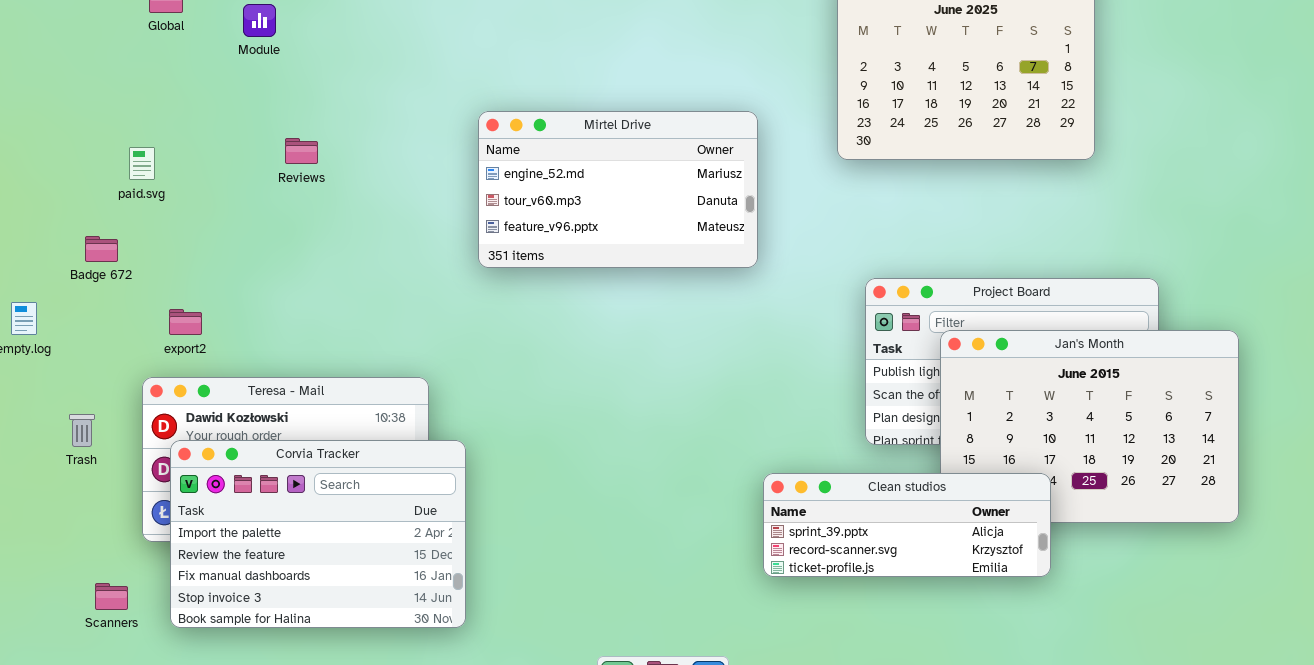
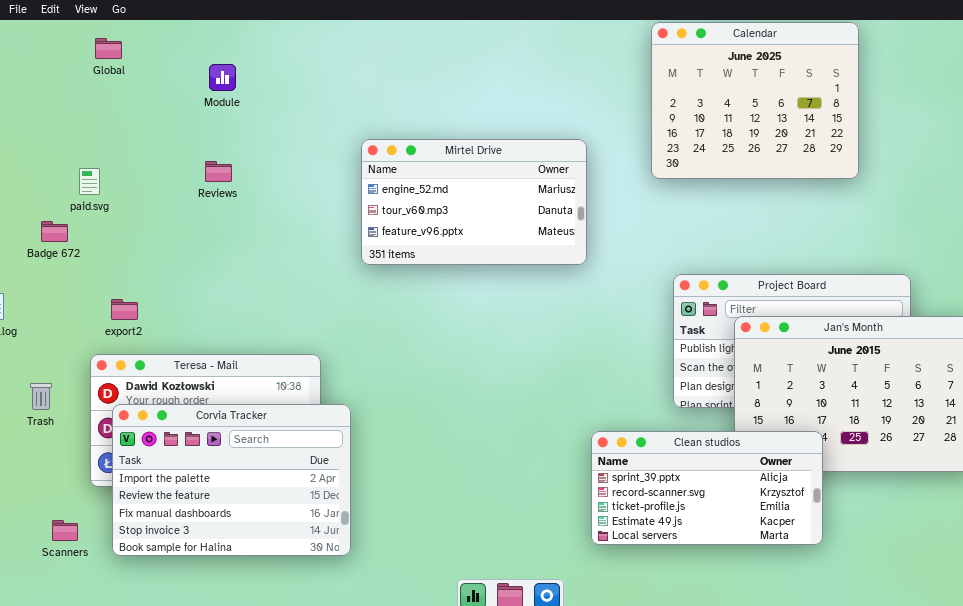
Module: [243,4,276,37] -> [209,64,236,91], moved
Badge 672: [85,236,118,262] -> [41,221,68,242], moved
Clean studios: [763,473,1051,577] -> [591,431,823,545], resized

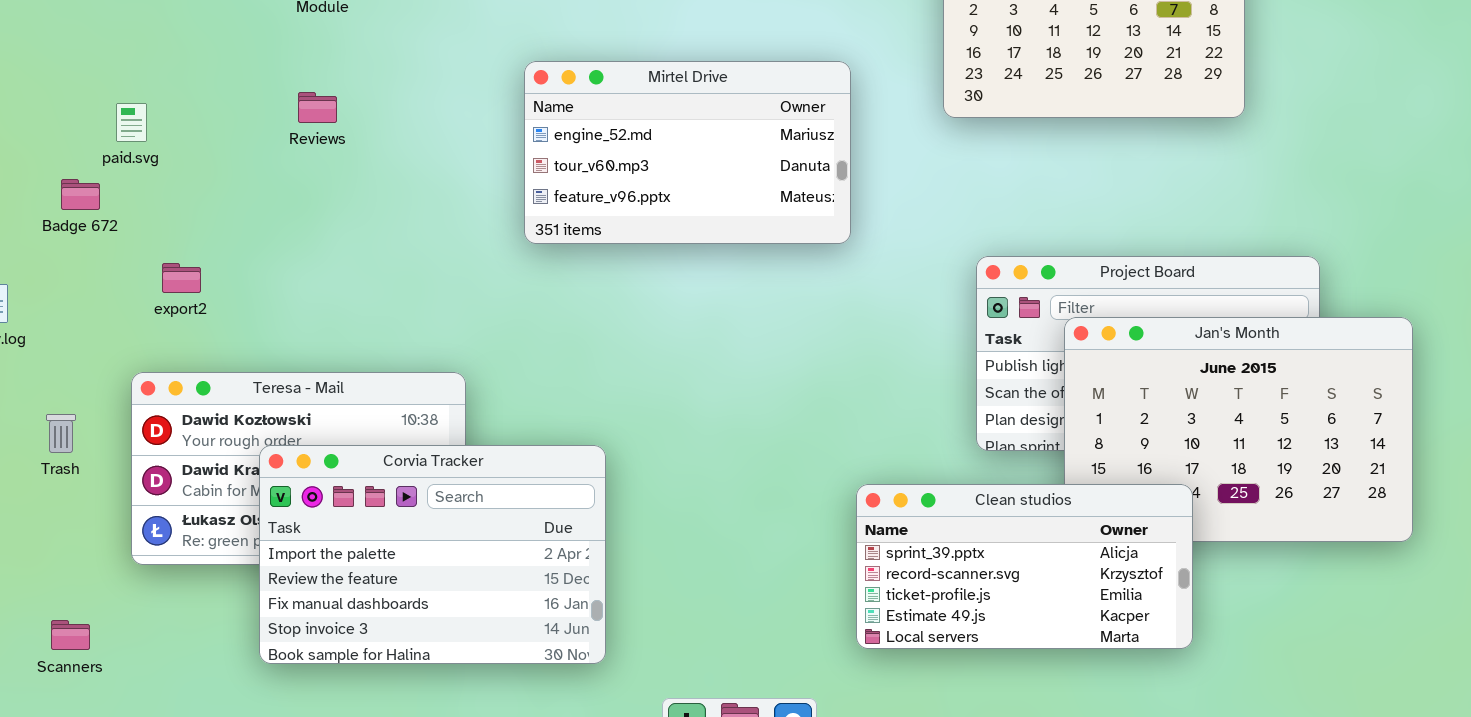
export2: [111,299,138,320] -> [162,263,201,293], moved
Corvia Tracker: [112,404,351,556] -> [259,445,606,664], moved
Scanners: [52,520,78,541] -> [51,620,90,650], moved

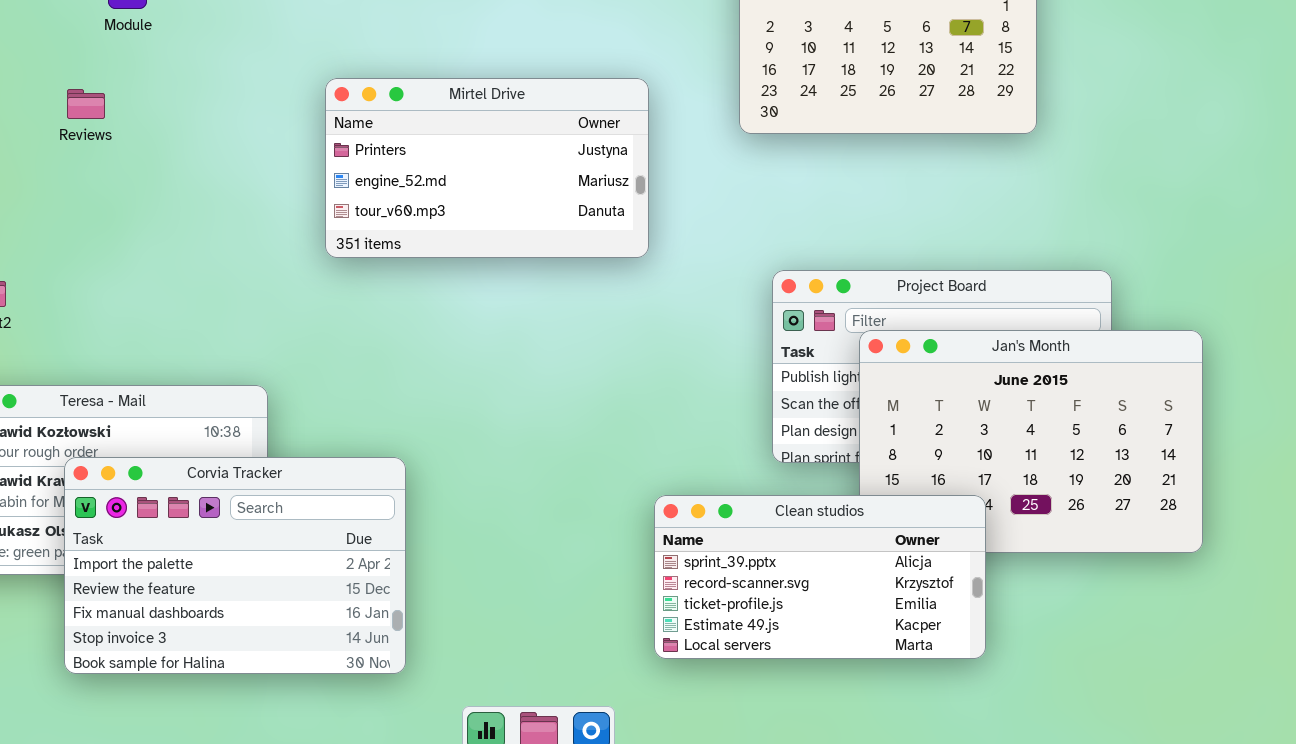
Mirtel Drive: [524,61,851,244] -> [325,78,649,258], scrolled up 1 row
Reviews: [298,92,337,123] -> [67,89,105,119], moved

